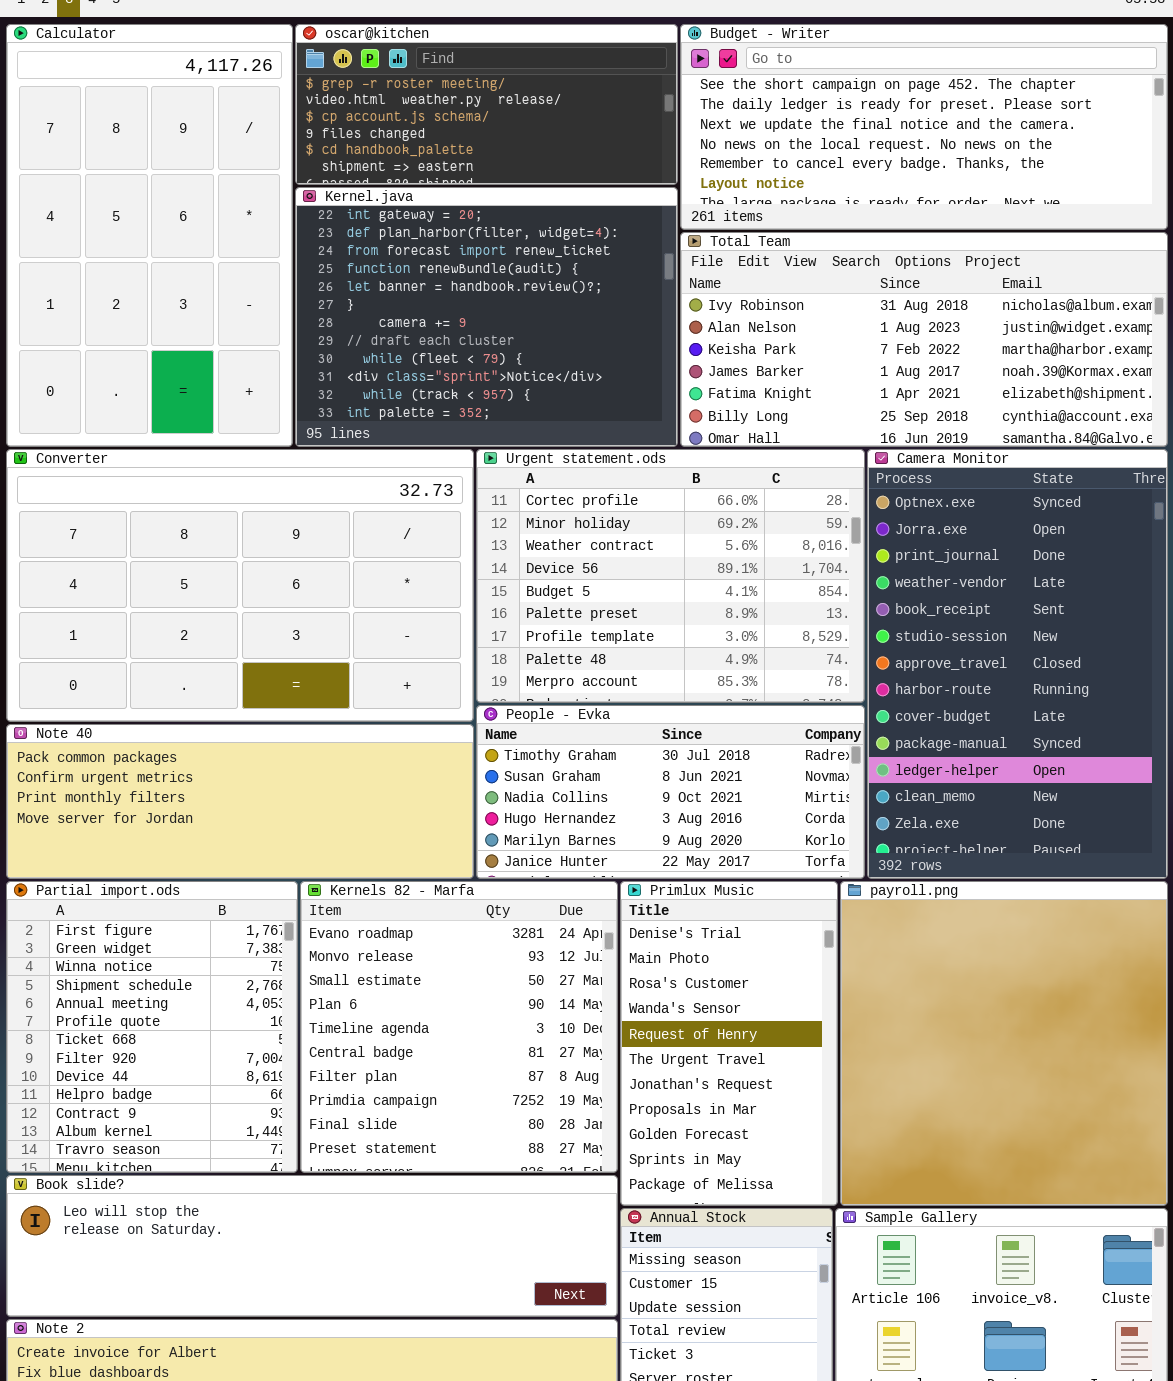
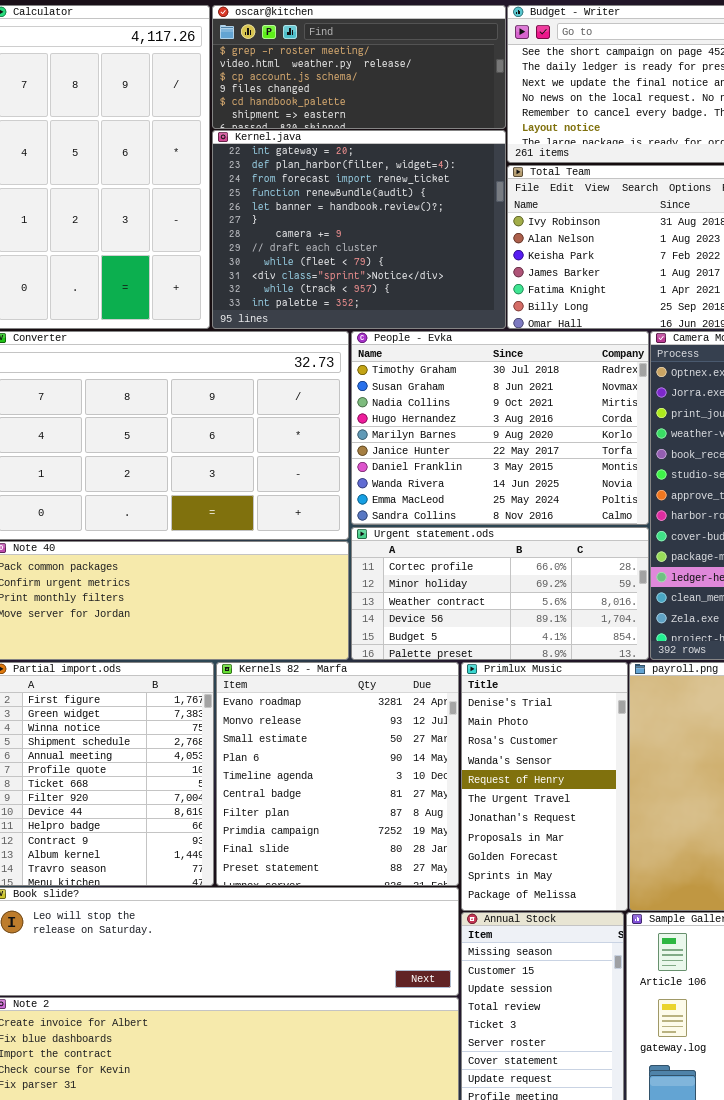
Urgent statement.ods: [476,449,865,703] -> [351,527,649,660], moved, resized
People - Evka: [476,705,865,879] -> [351,331,649,525], moved, resized

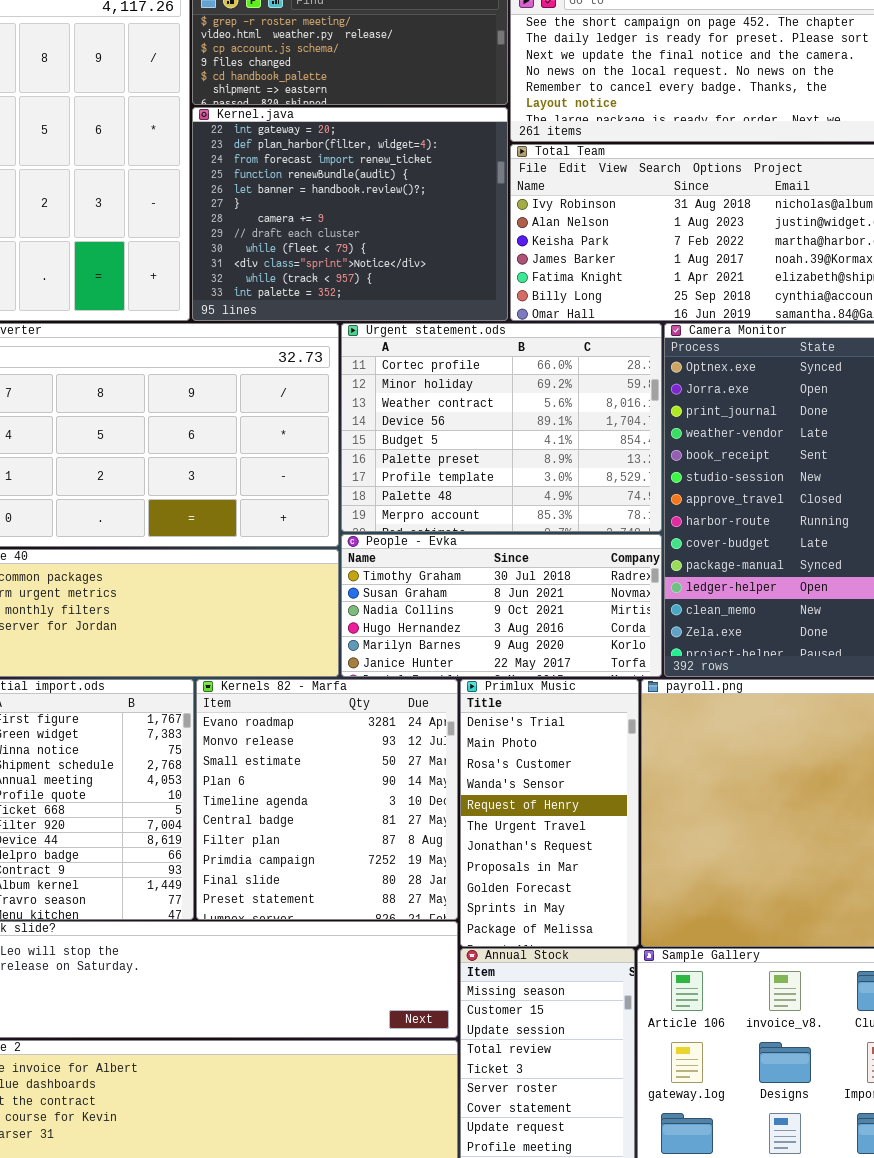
People - Evka: [351,331,649,525] -> [341,534,662,677], moved, resized
Urgent statement.ods: [351,527,649,660] -> [341,323,662,532], moved, resized

